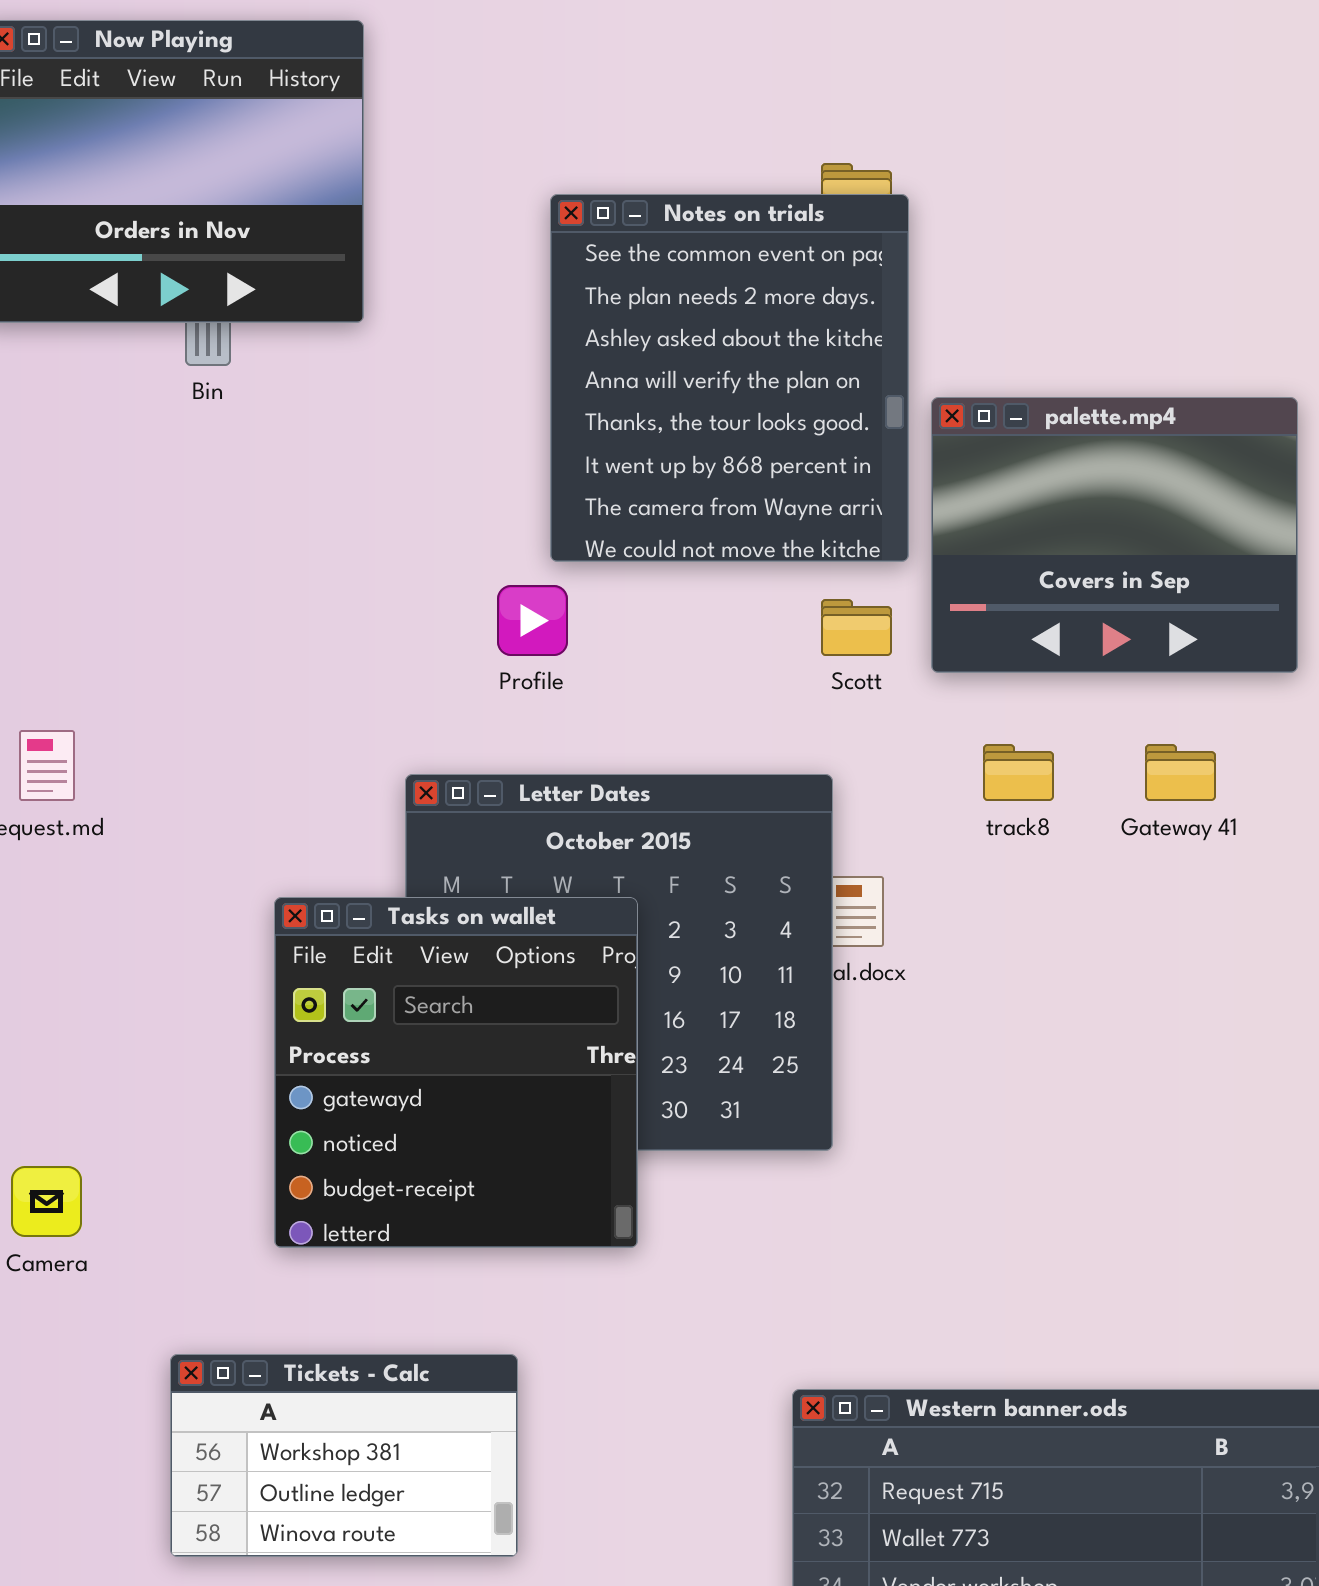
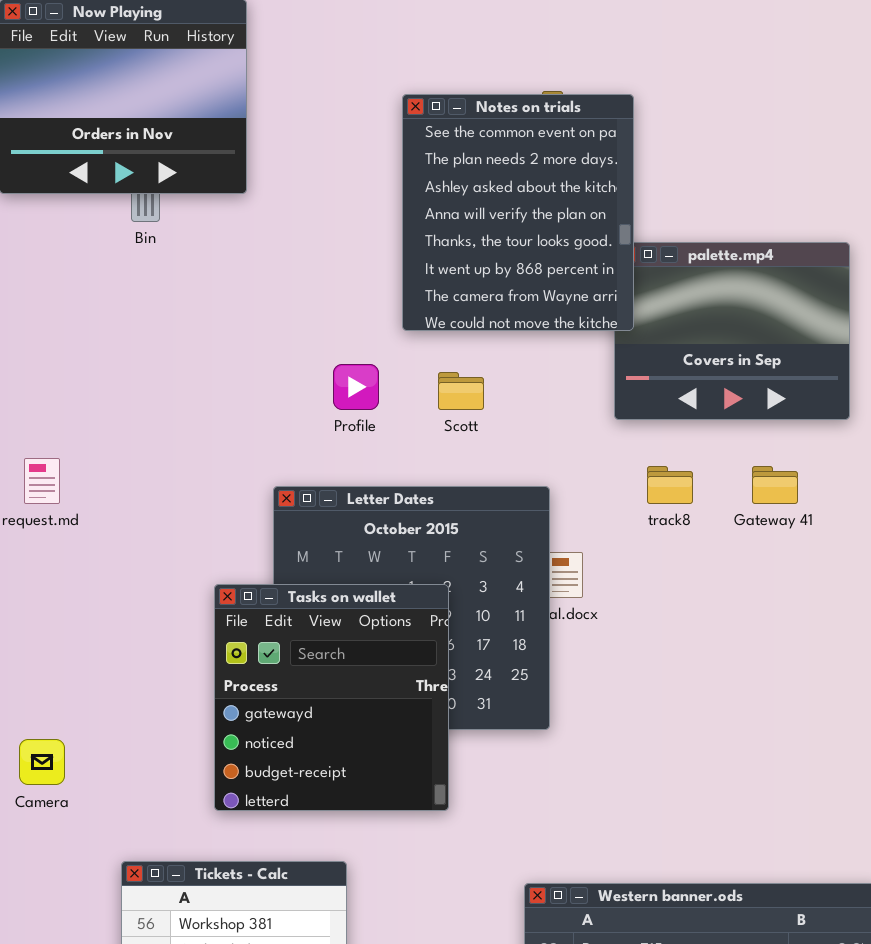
Notes on trials: [550,194,909,562] -> [402,94,634,331], moved
Scott: [821,599,892,656] -> [438,372,484,410], moved
Tasks on wallet: [274,897,638,1248] -> [214,584,449,811], moved

